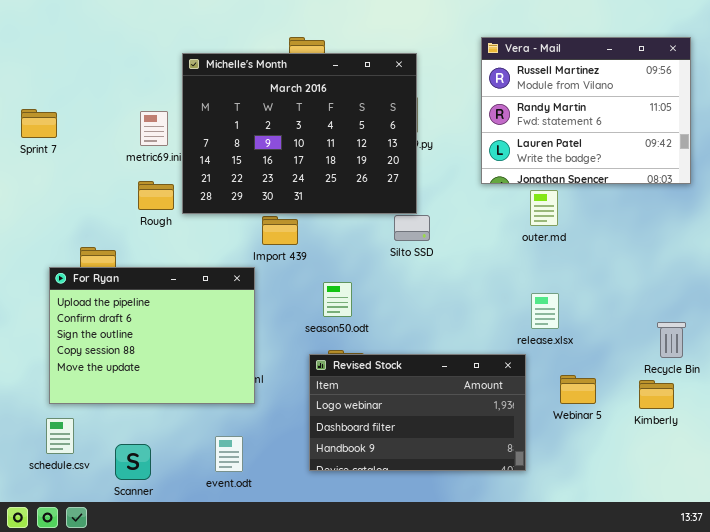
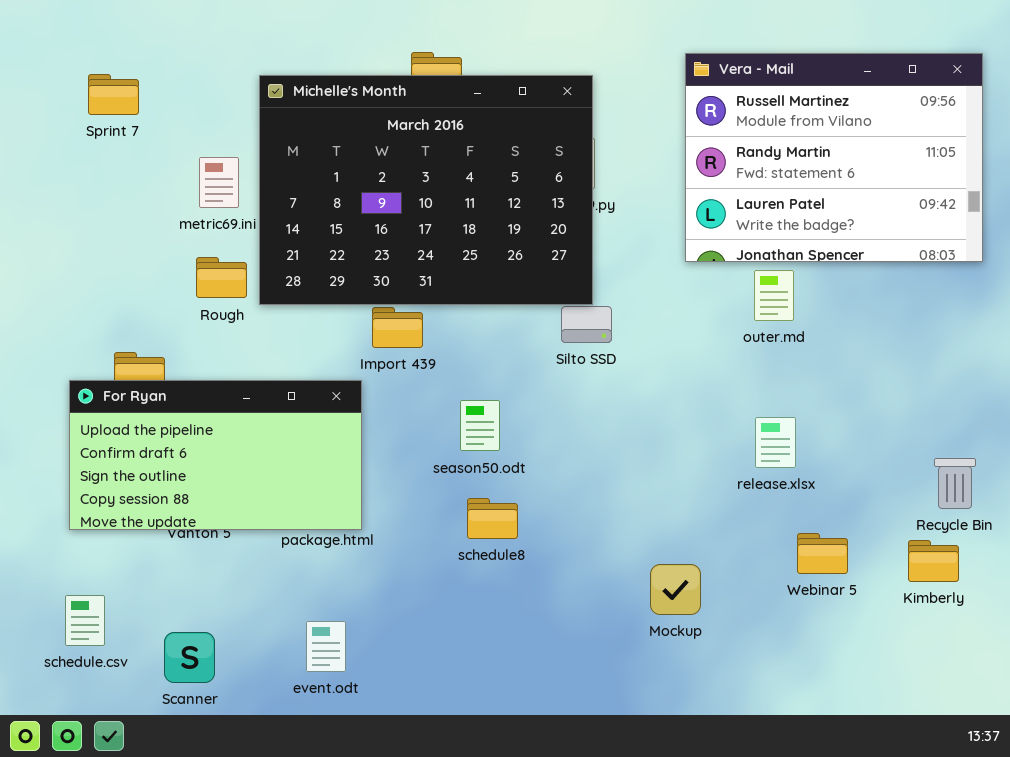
Sprint 7: [21,109,57,138] -> [88,74,139,115], moved
For Ryan: [49,267,255,404] -> [69,380,362,530], resized
Revised Stock: [309,354,526,471] -> none, closed

